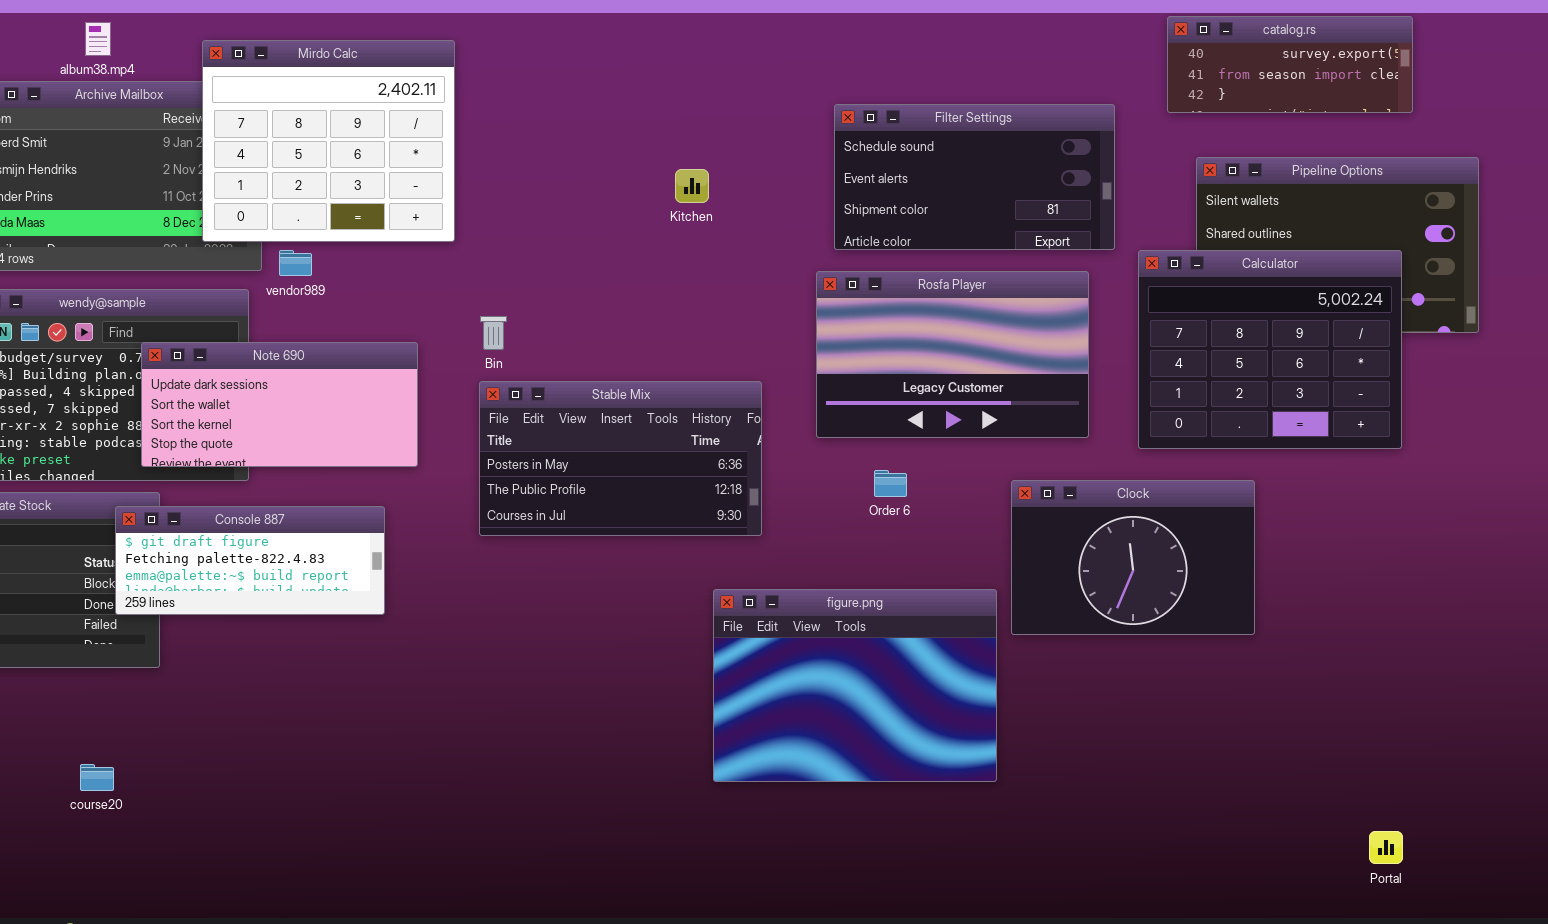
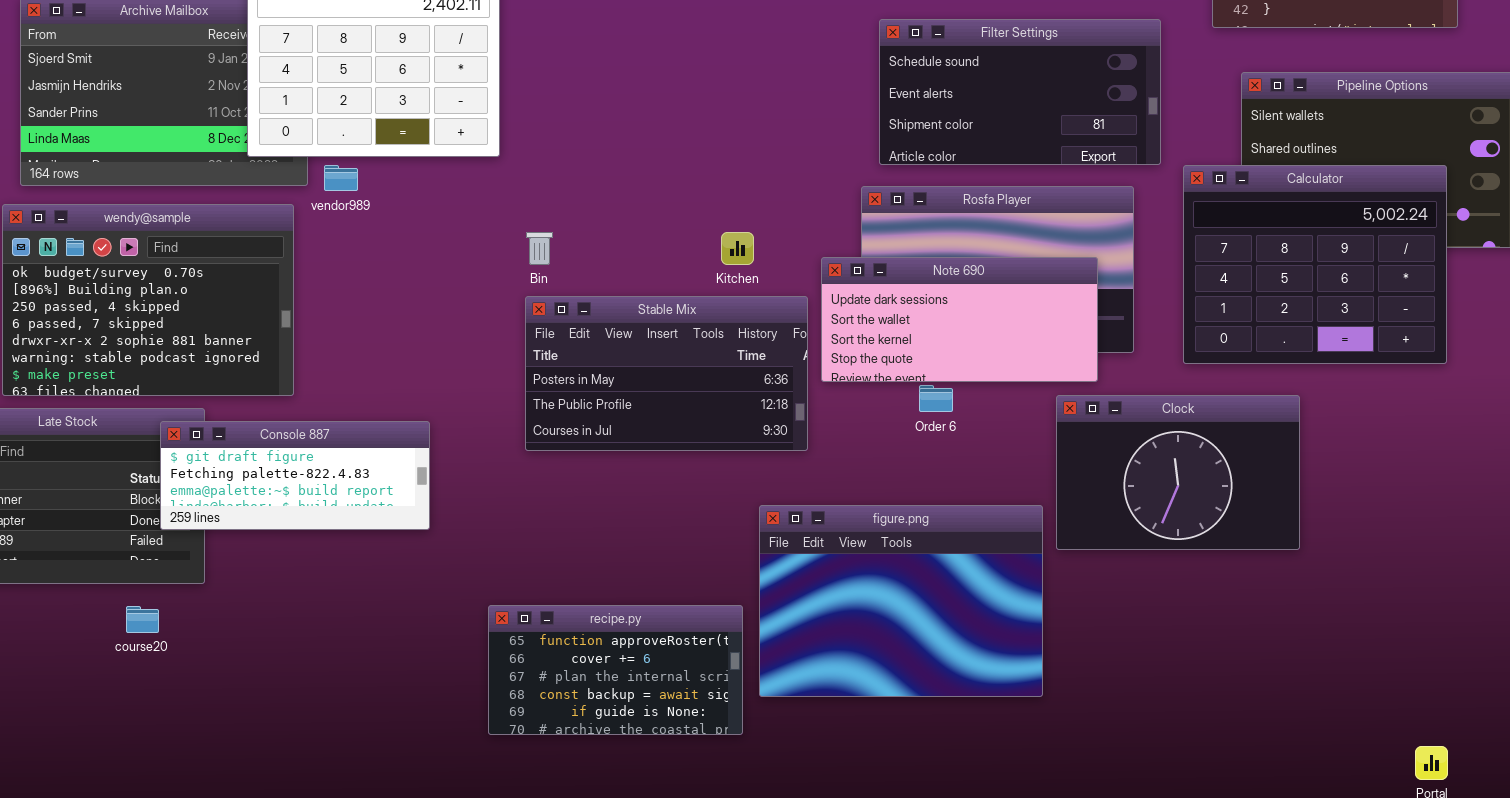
Kitchen: [675,169,709,203] -> [721,232,754,265], moved
Note 690: [141,342,418,467] -> [821,257,1098,382], moved
recipe.py: none -> [488,605,743,735], opened
course20: [80,764,114,791] -> [126,606,159,633], moved

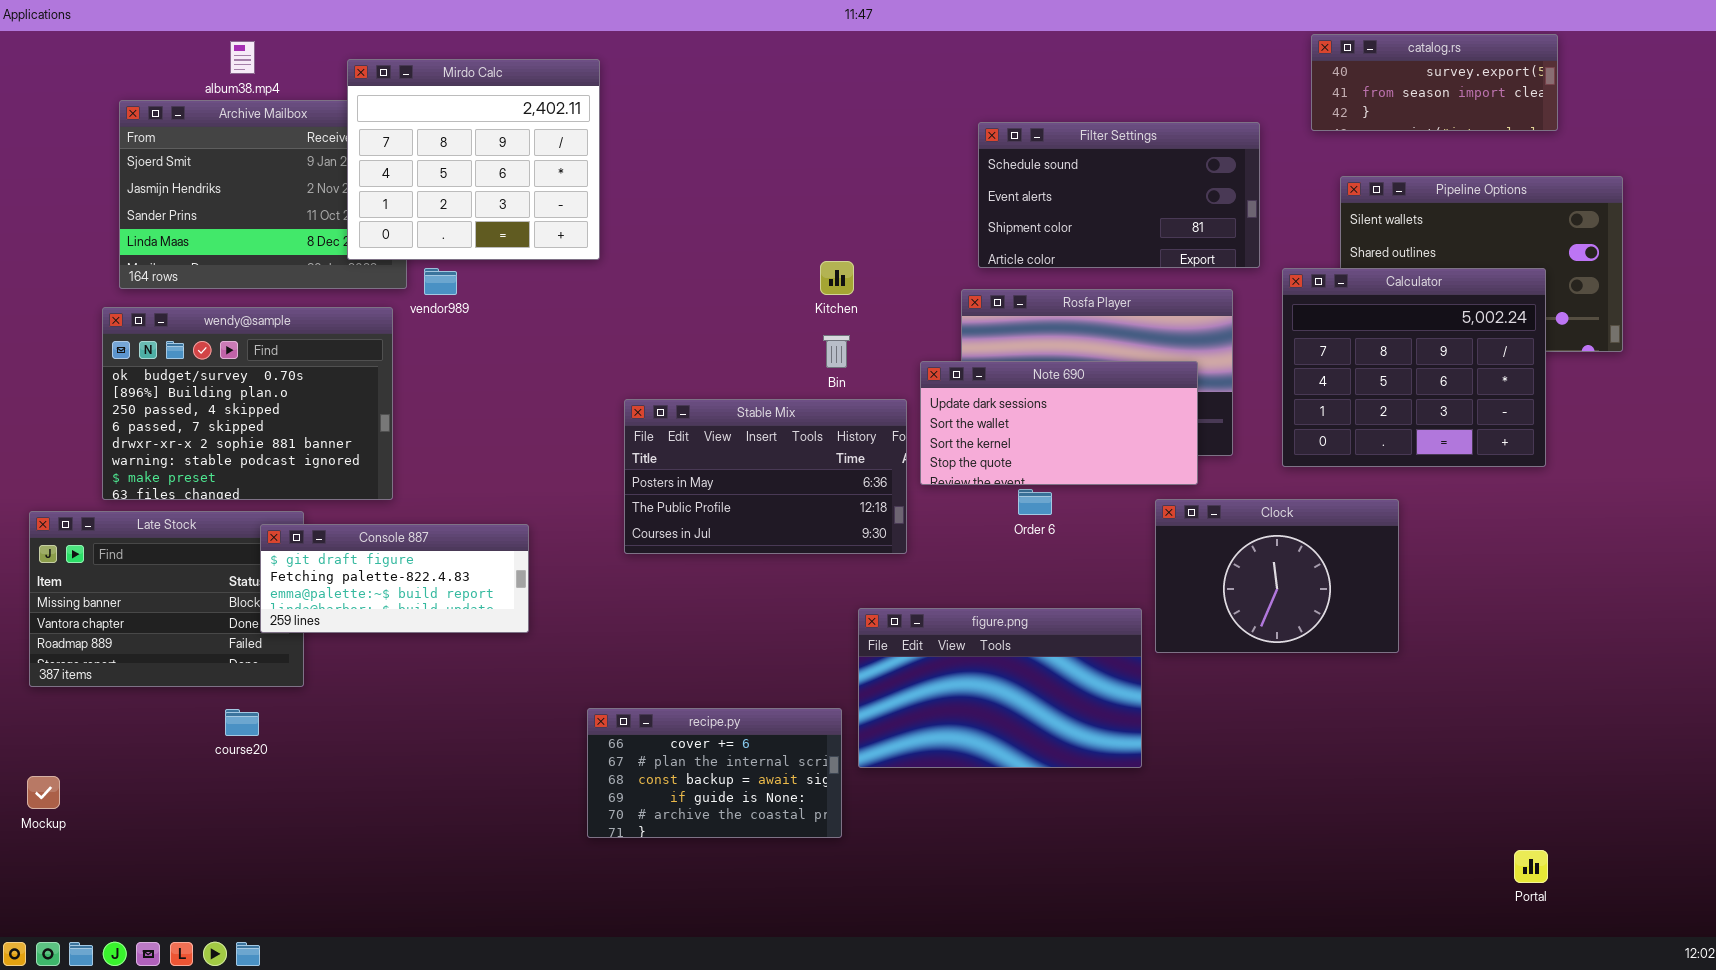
Bin: [526,232,553,265] -> [823,335,850,368], moved
Kitchen: [721,232,754,265] -> [820,261,854,295], moved
figure.png: [759,505,1043,697] -> [858,608,1142,768], resized
recipe.py: [488,605,743,735] -> [587,708,842,838], scrolled down 1 row

